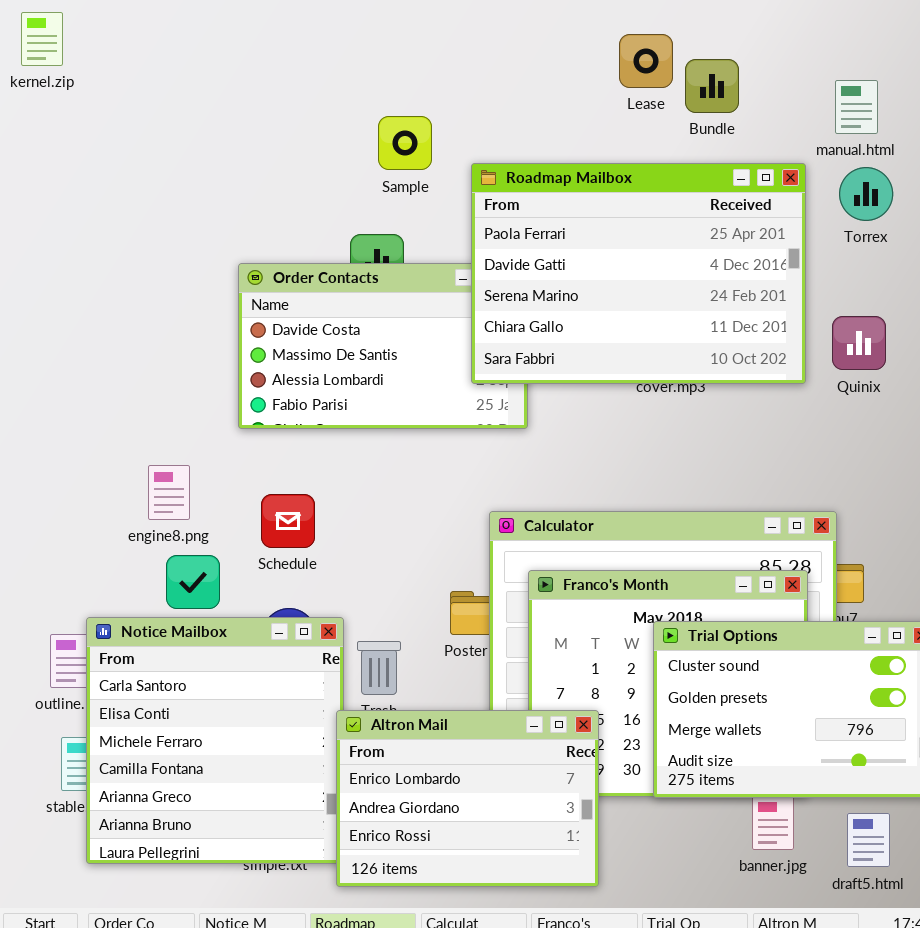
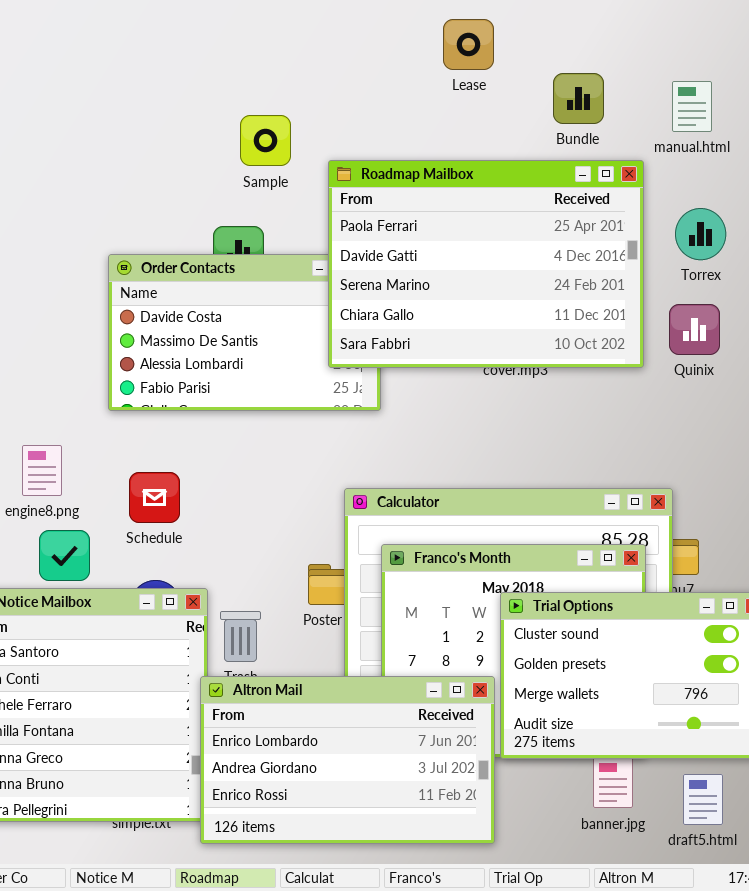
Lease: [619,34,673,88] -> [443,19,494,70], moved
Bundle: [685,59,739,113] -> [553,73,604,124], moved
Torrex: [839,167,893,221] -> [675,208,726,260], moved
Altron Mail: [336,710,599,887] -> [200,676,495,844], resized

